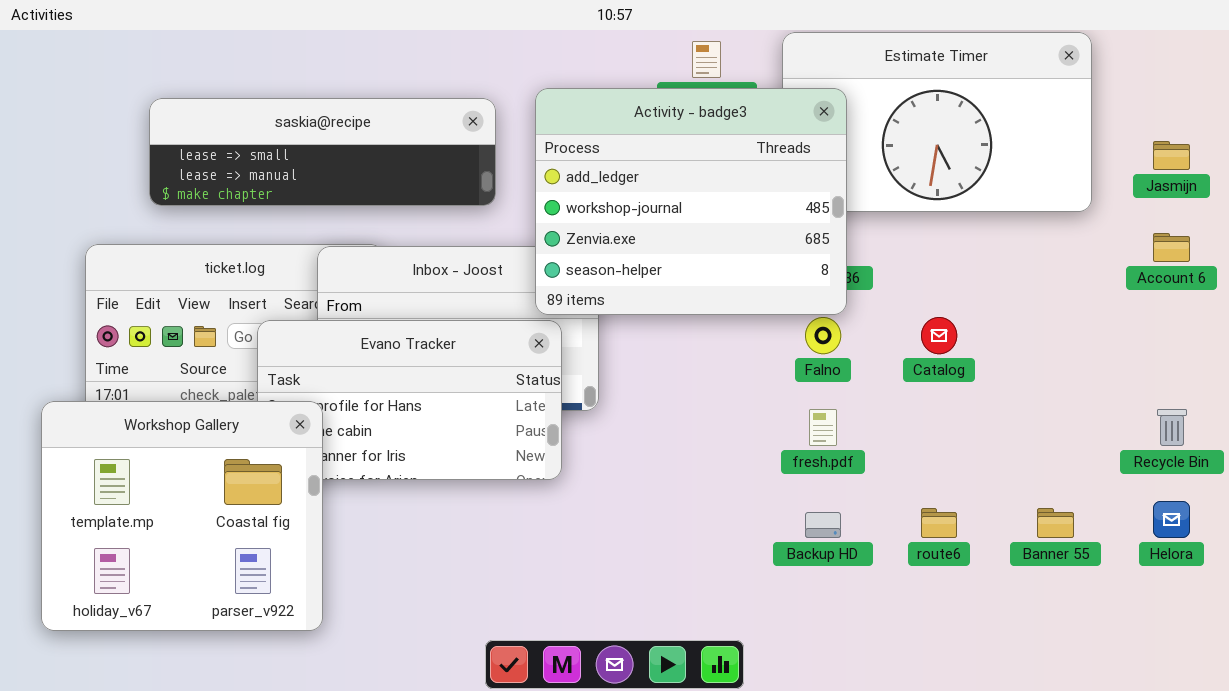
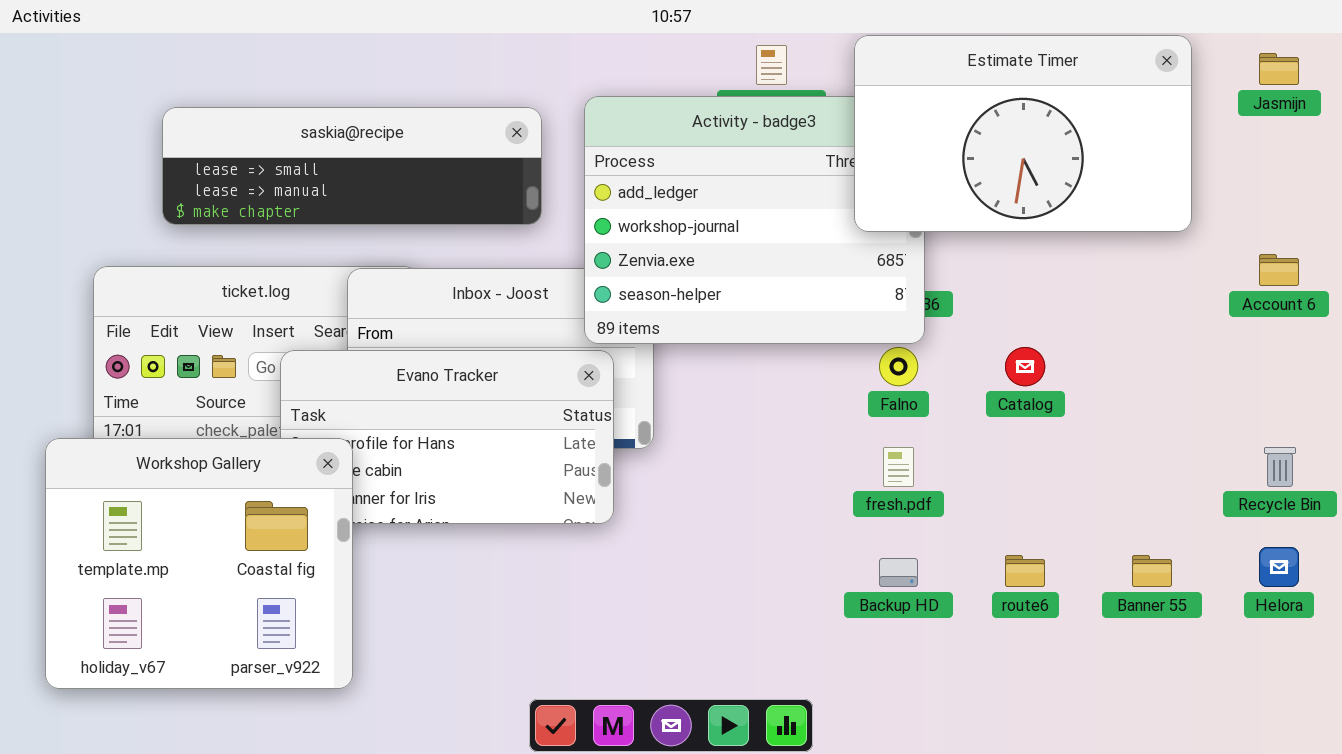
Estimate Timer: [782,32,1092,212] -> [854,35,1192,232], raised
Jasmijn: [1153,141,1190,170] -> [1259,53,1299,85], moved

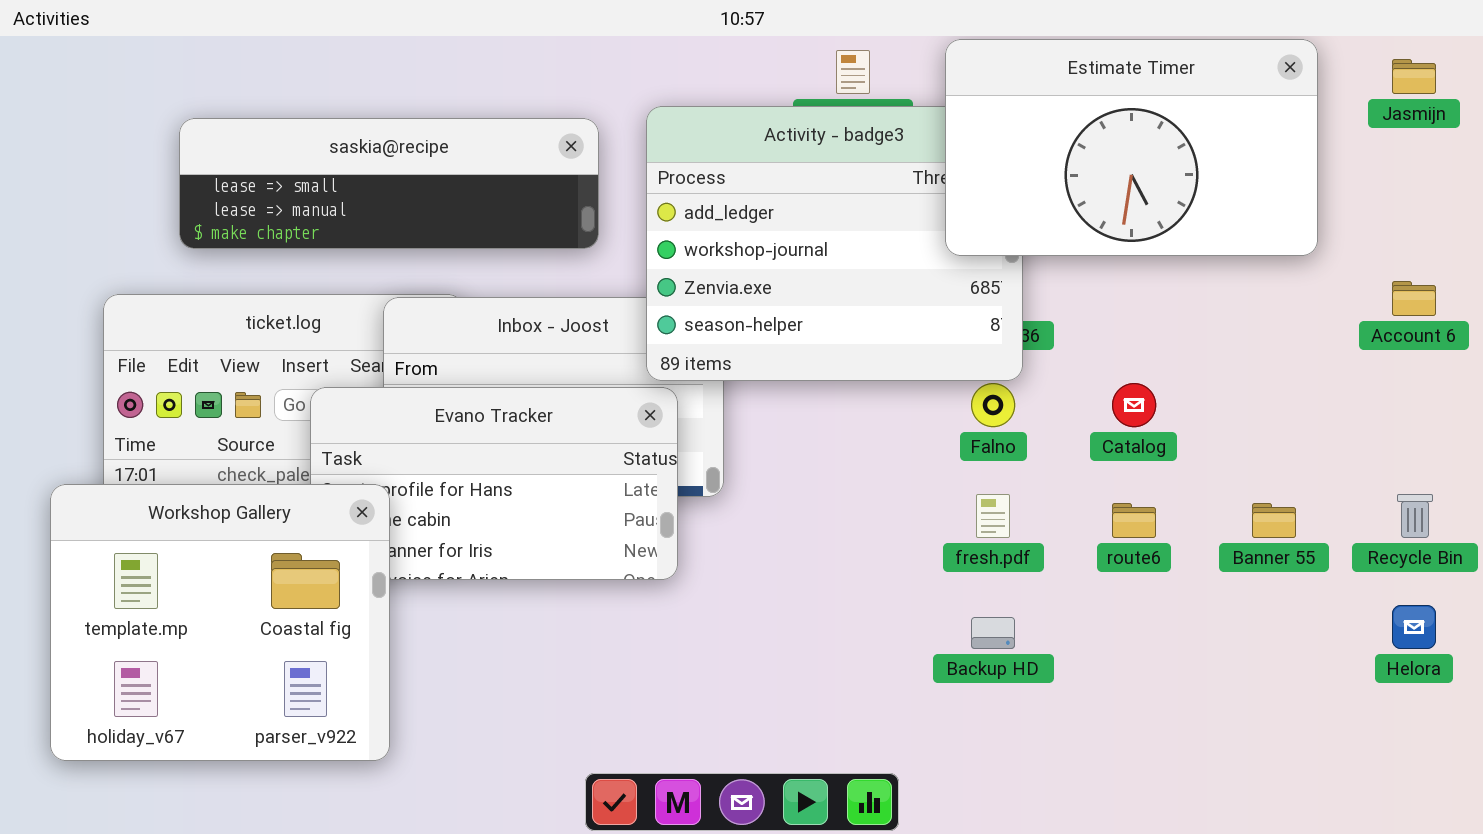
route6: [1005,555,1045,587] -> [1112,503,1156,538], moved
Banner 55: [1132,555,1172,587] -> [1252,503,1296,538], moved

